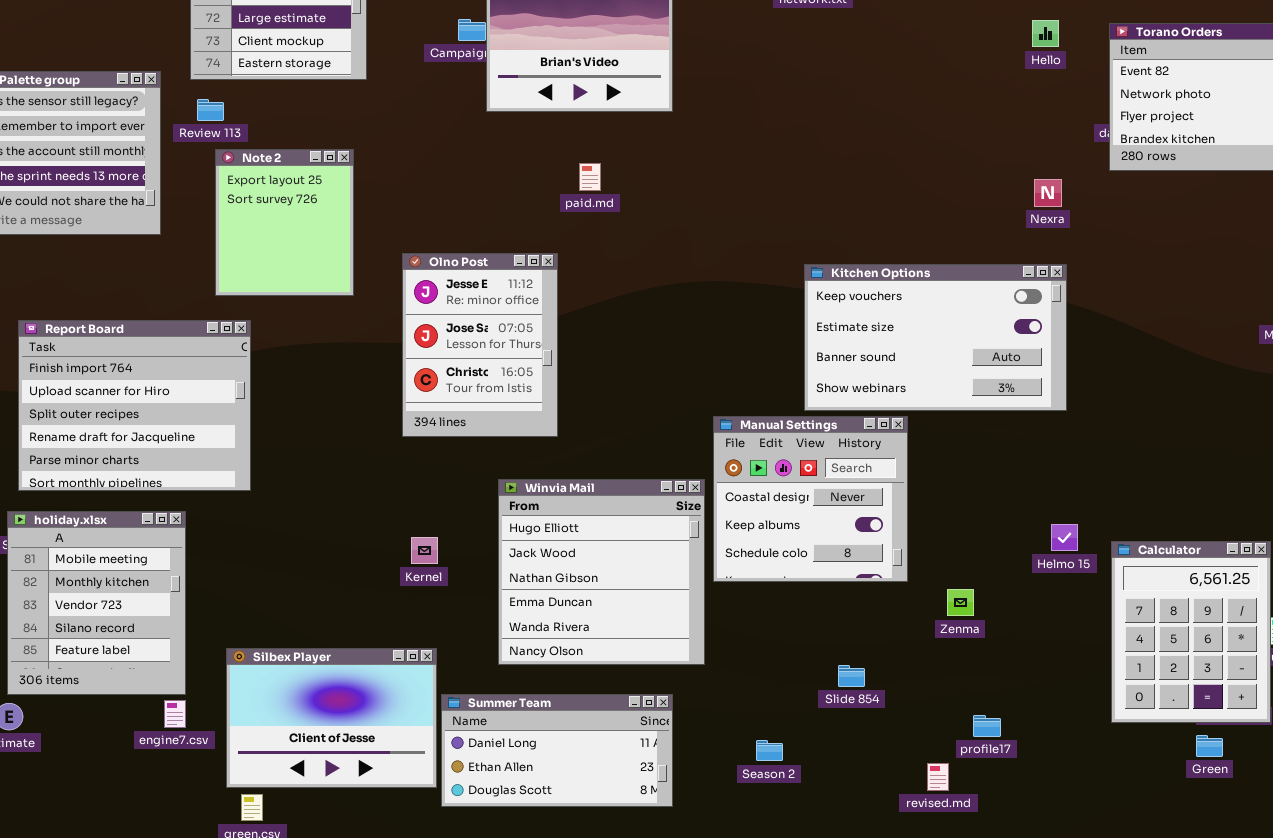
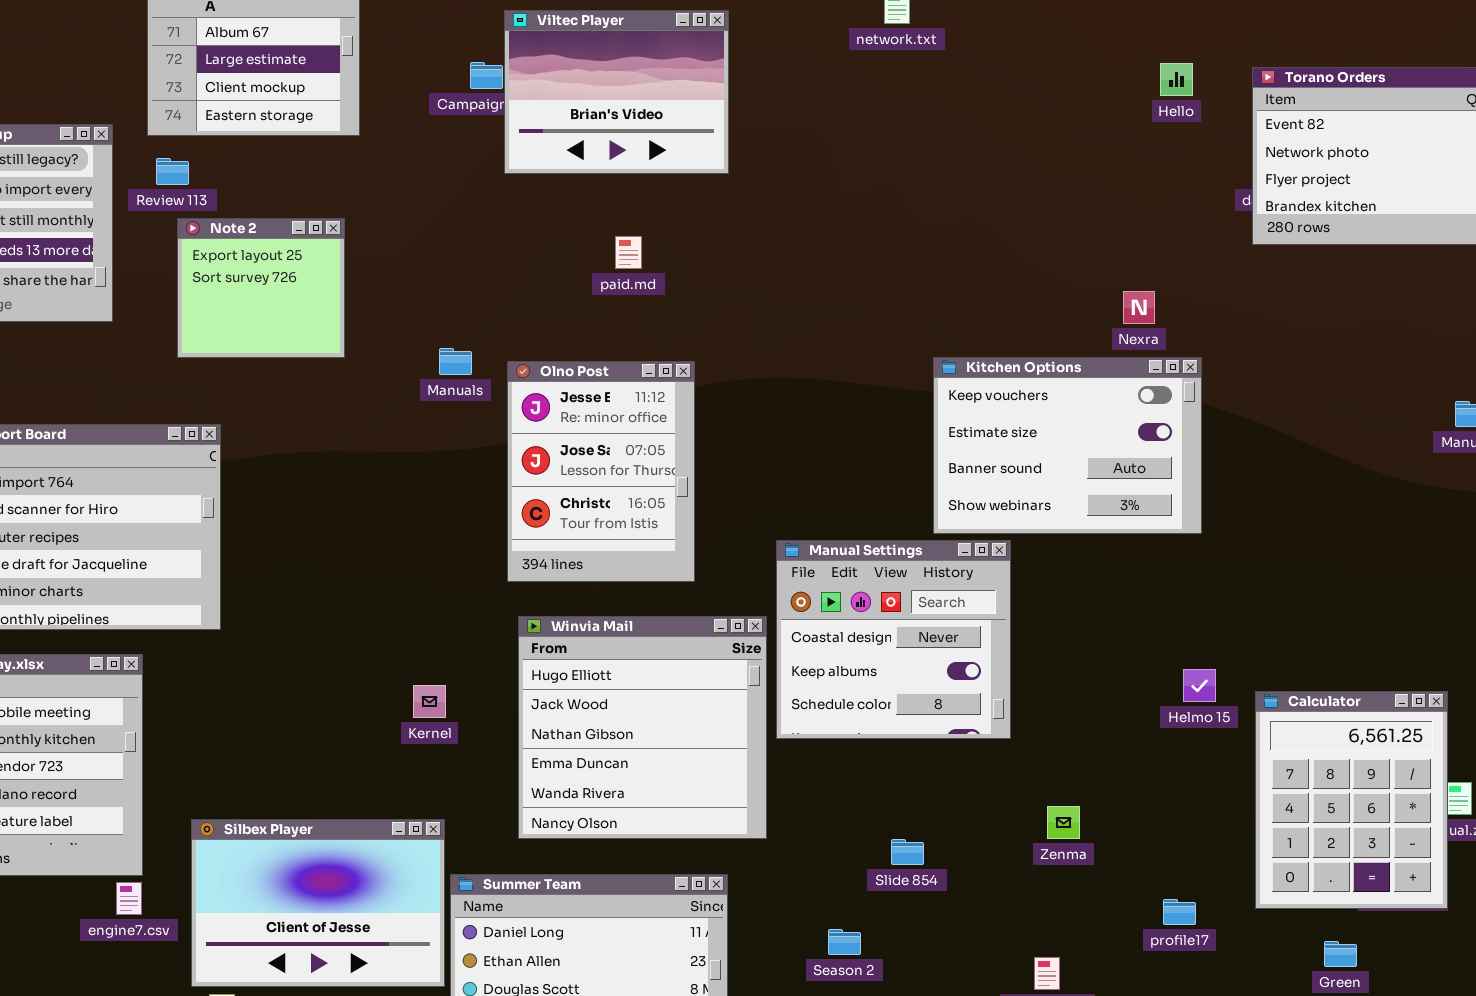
Note 2: [215,149,354,296] -> [177,218,345,358], resized
Nexra: [1034,179,1062,207] -> [1123,291,1155,324], moved
Olno Post: [402,253,558,437] -> [507,361,695,582], moved
Kitchen Options: [804,264,1067,411] -> [933,357,1202,534], resized
Zenma: [947,589,974,616] -> [1047,806,1080,839], moved
Slide 854: [838,665,865,687] -> [891,839,924,865], moved
profile17: [973,715,1001,737] -> [1163,899,1196,925], moved
Green: [1196,735,1223,757] -> [1324,941,1357,967], moved

